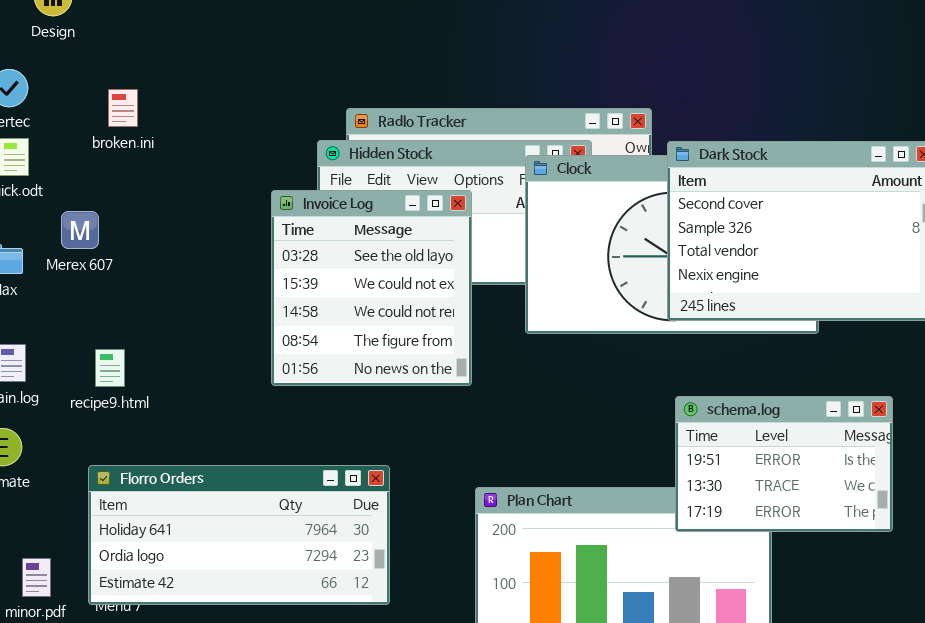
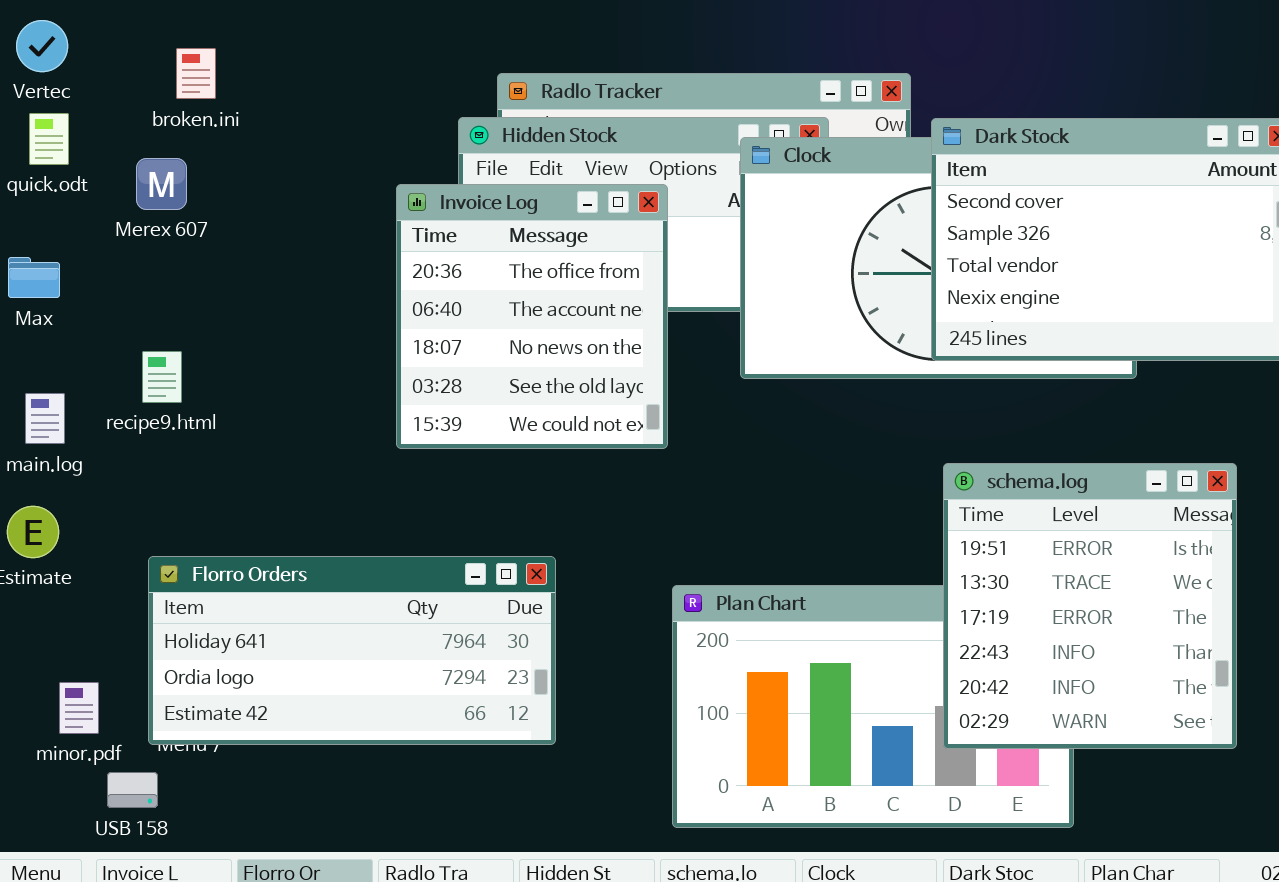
Invoice Log: [271,190,472,386] -> [396,184,668,449], scrolled up 3 rows
Merex 607: [61,211,99,249] -> [136,158,187,210], moved
recipe9.html: [95,349,125,387] -> [142,351,182,403], moved
schema.log: [675,396,893,532] -> [943,463,1237,749], resized

